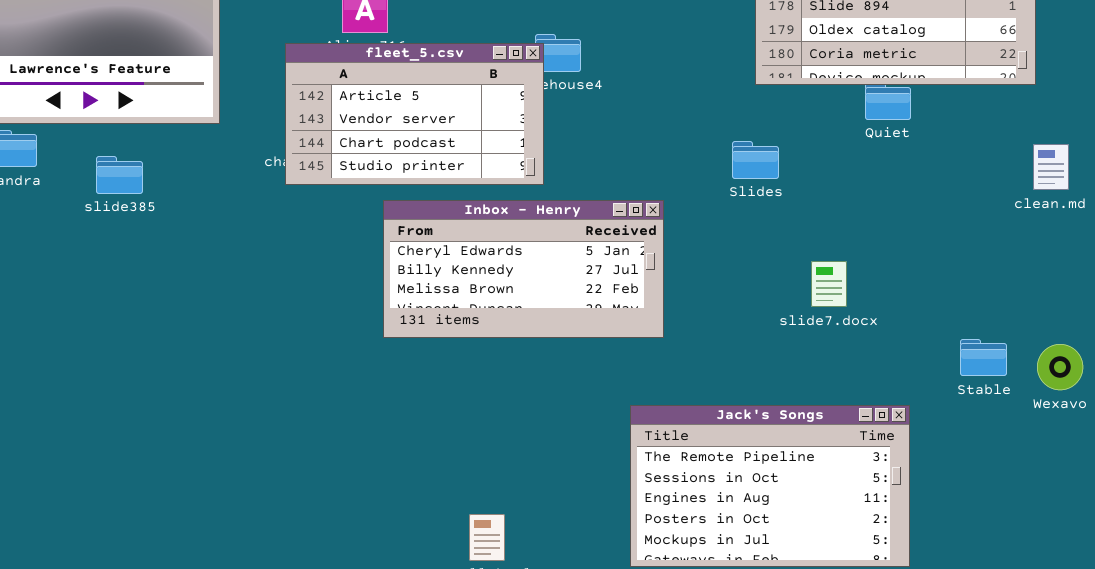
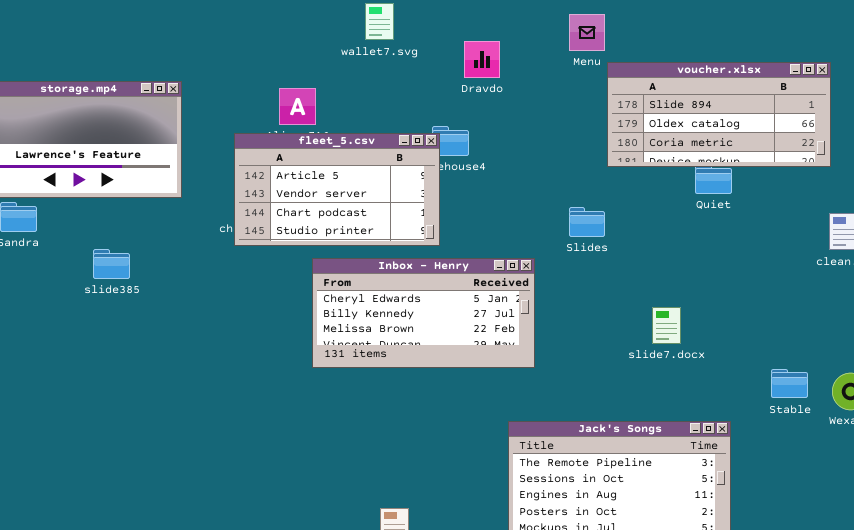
Slides: [732,141,779,179] -> [569,207,605,237], moved
slide385: [96,156,143,194] -> [93,249,130,279], moved

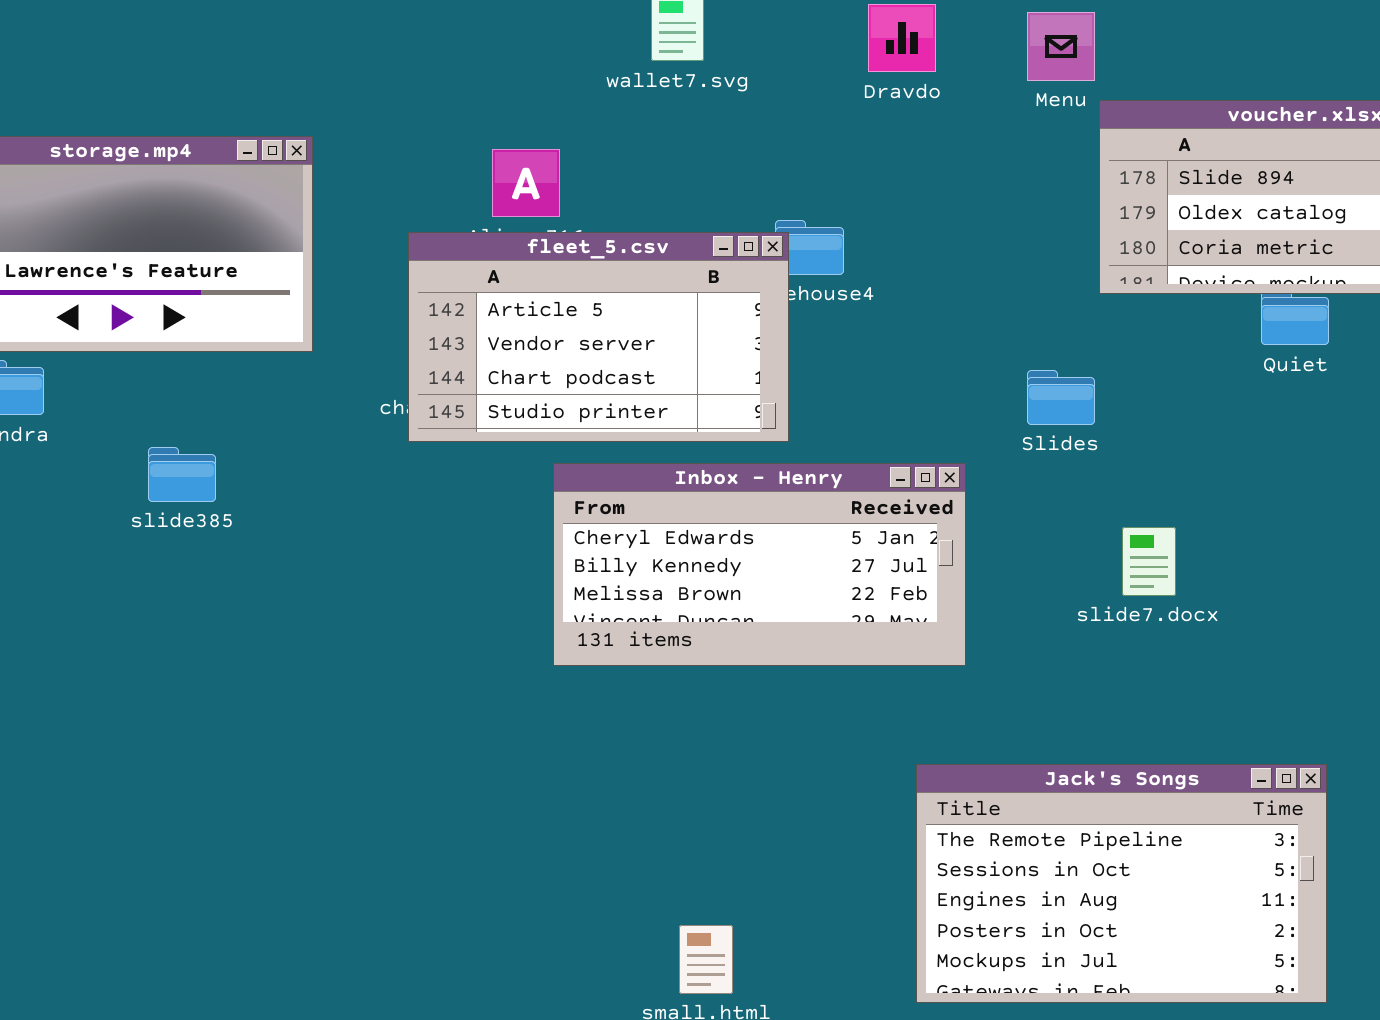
Dravdo: [464,41,500,78] -> [868,4,936,72], moved
slide7.docx: [652,307,681,344] -> [1122,527,1176,596], moved

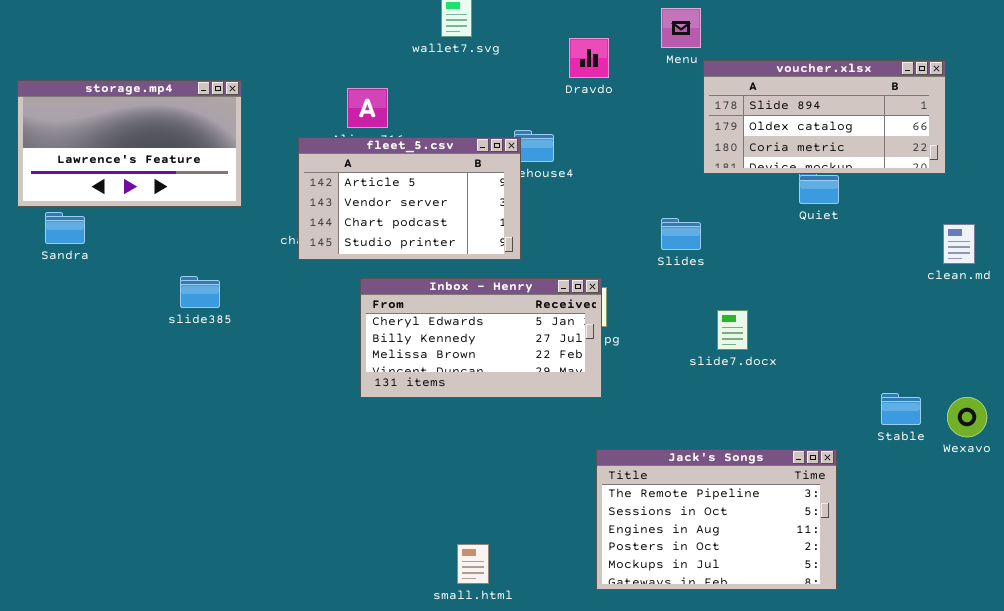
Dravdo: [868,4,936,72] -> [569,38,609,78], moved
slide385: [148,447,216,502] -> [180,276,220,308], moved
Inbox - Henry: [553,463,966,666] -> [360,278,602,398], moved

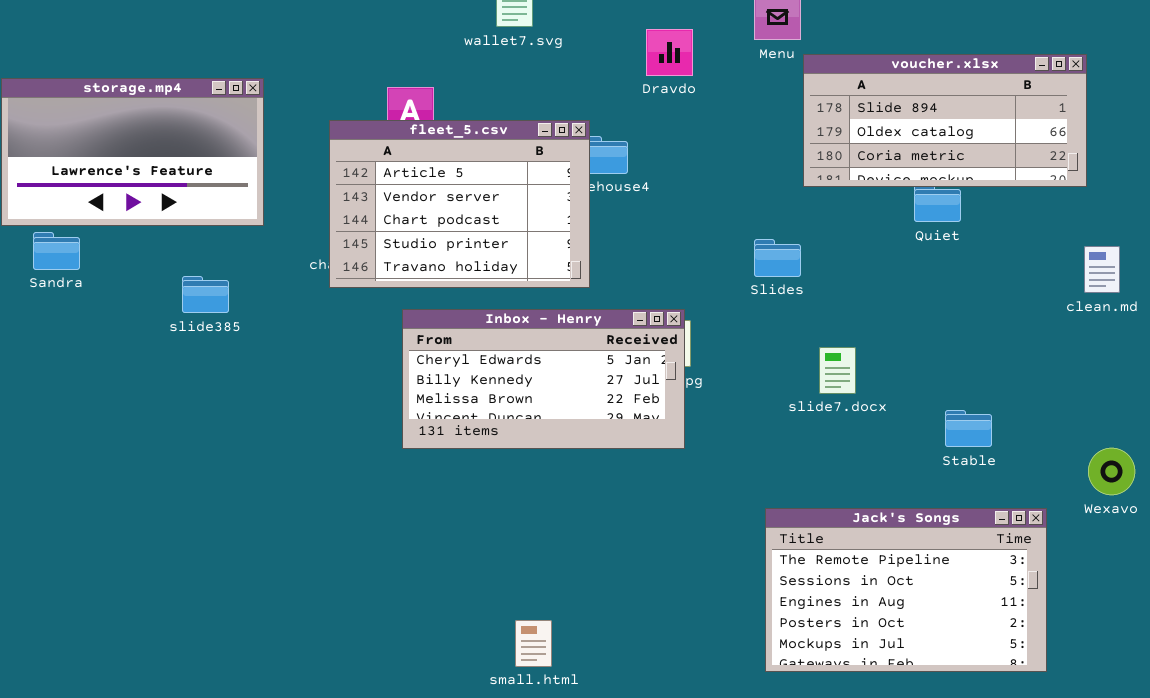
fleet_5.csv: [298,137,521,260] -> [329,120,590,288], resized
slide385: [180,276,220,308] -> [182,276,229,313], moved
Stable: [881,393,921,425] -> [945,410,992,447], moved
Jack's Songs: [596,449,837,590] -> [765,508,1047,672], moved

